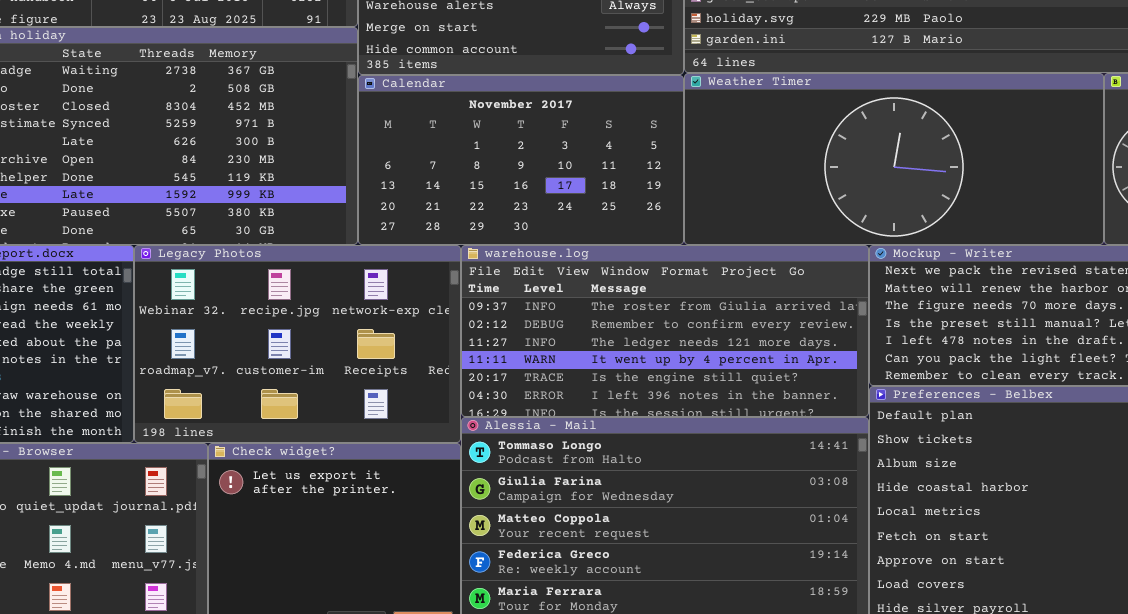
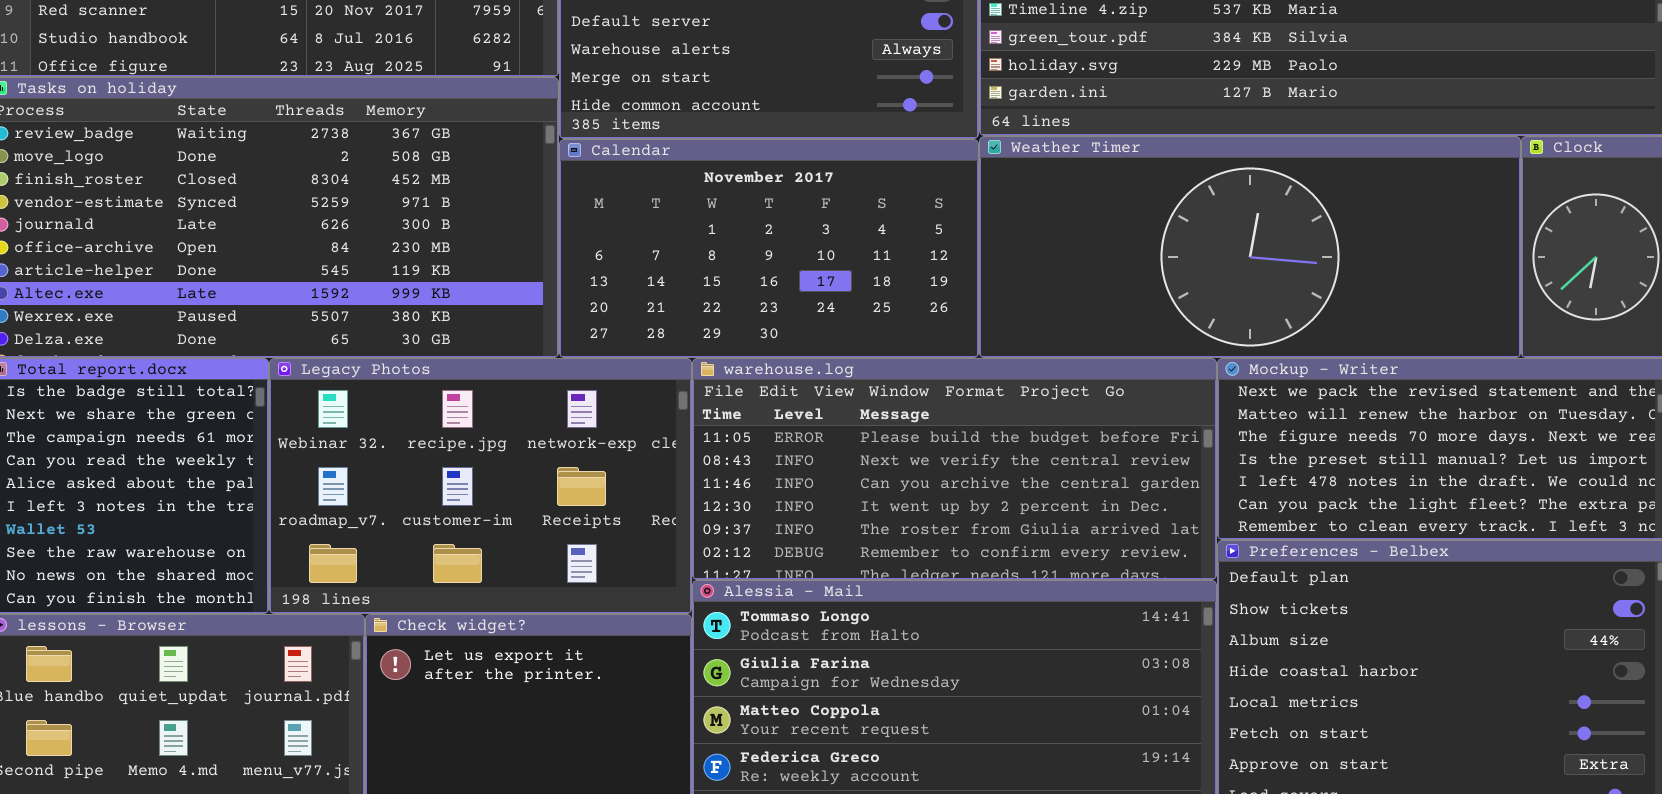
warehouse.log: [461,245,869,417] -> [692,358,1217,580], scrolled up 4 rows

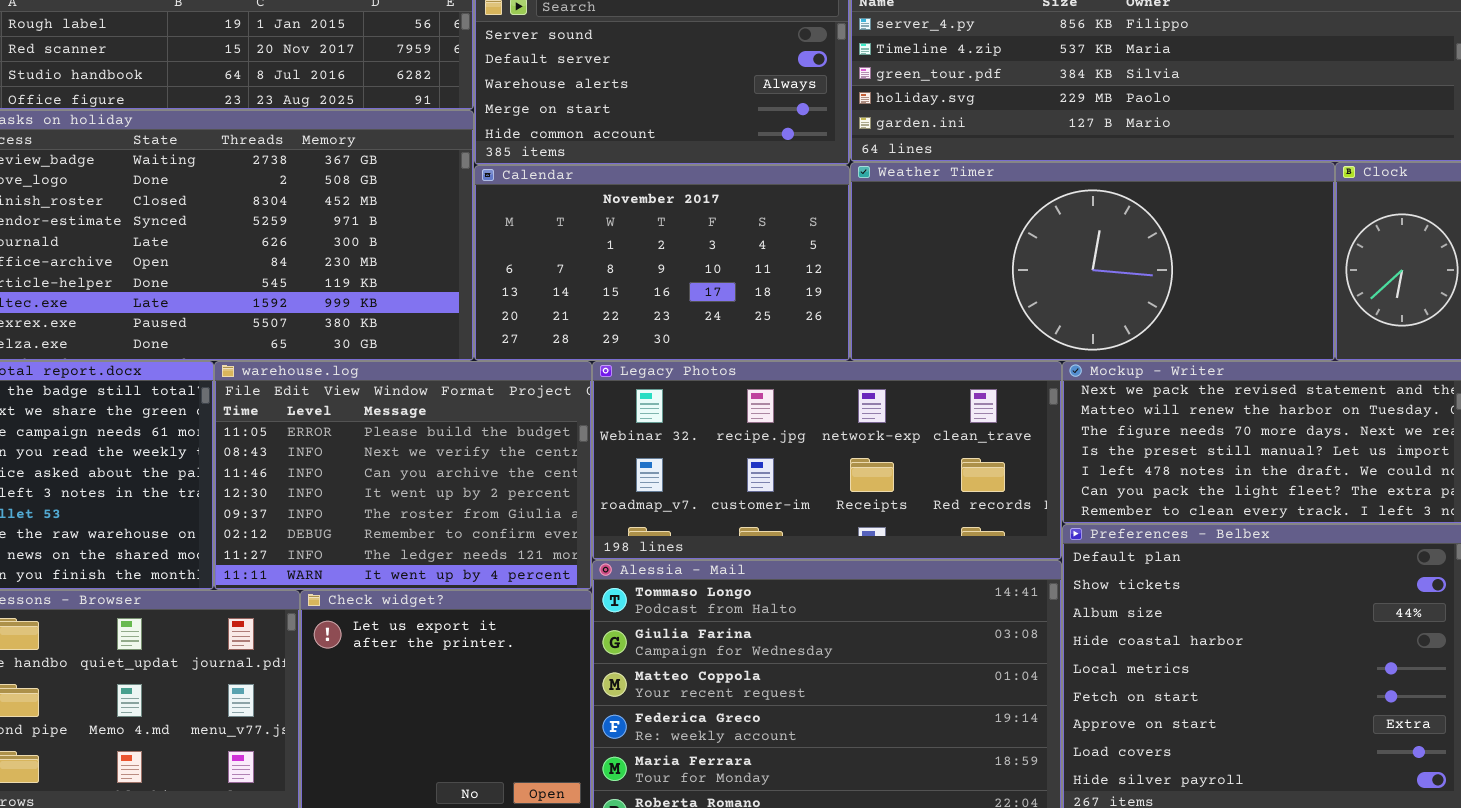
Legacy Photos: [269,358,692,614] -> [592,361,1062,560], moved, resized
warehouse.log: [692,358,1217,580] -> [214,361,592,590], moved, resized

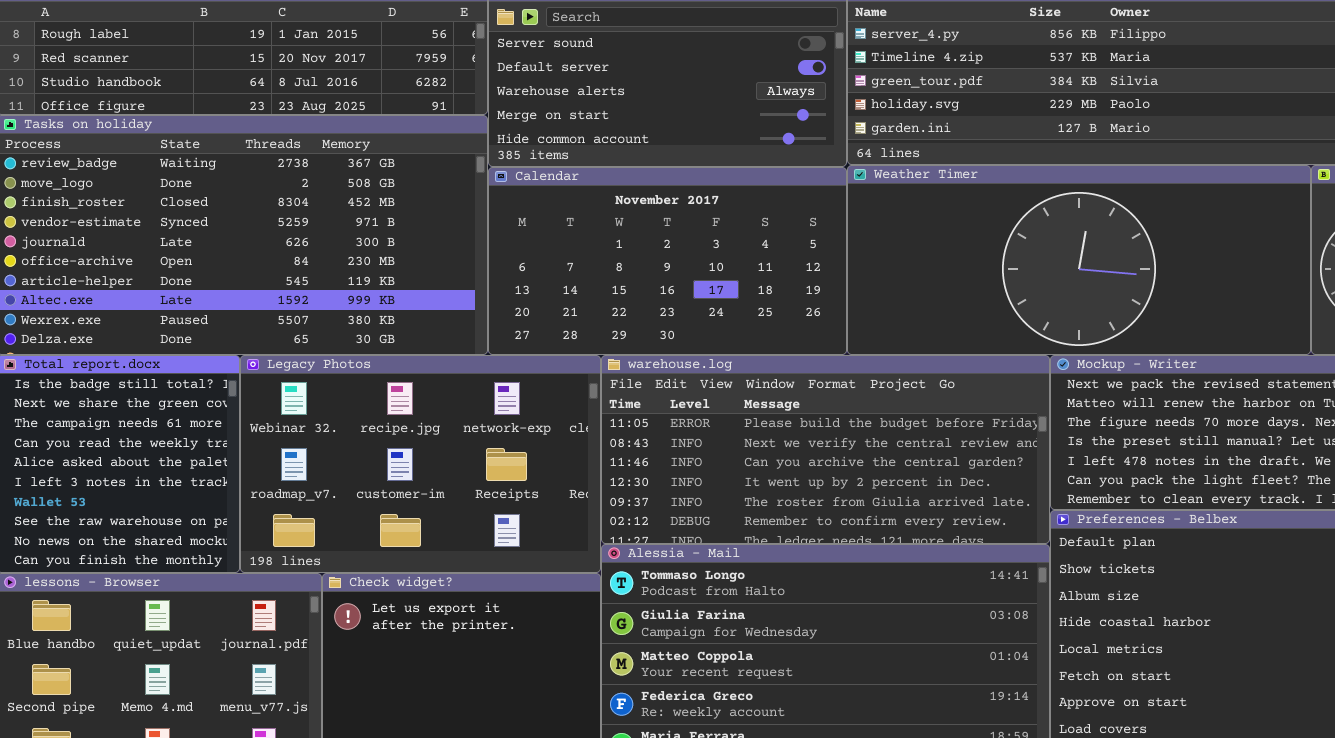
warehouse.log: [214,361,592,590] -> [601,355,1050,544], moved, resized
Legacy Photos: [592,361,1062,560] -> [240,355,601,573], moved, resized

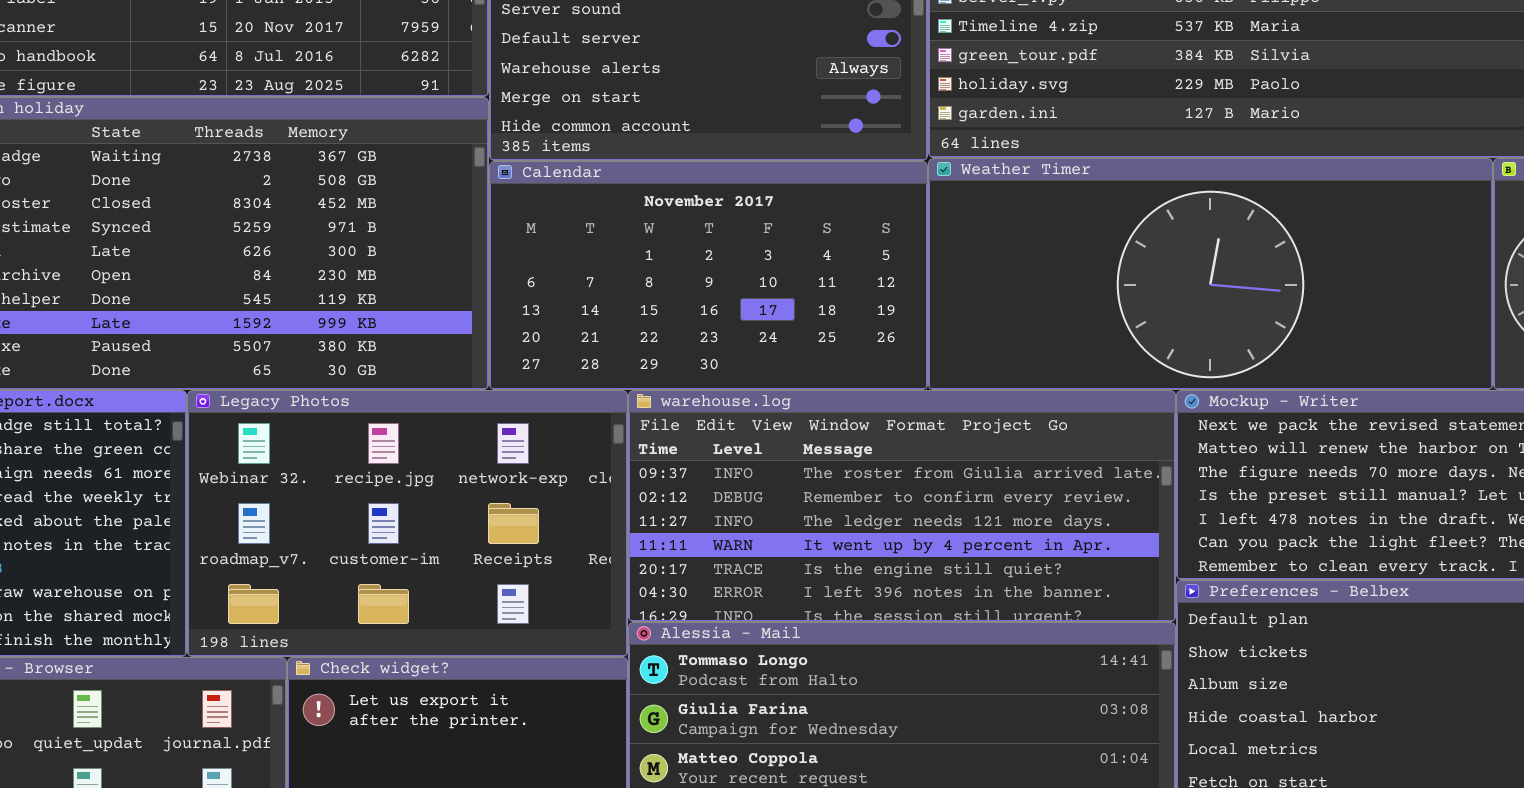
warehouse.log: [601,355,1050,544] -> [628,390,1176,622], scrolled down 4 rows

